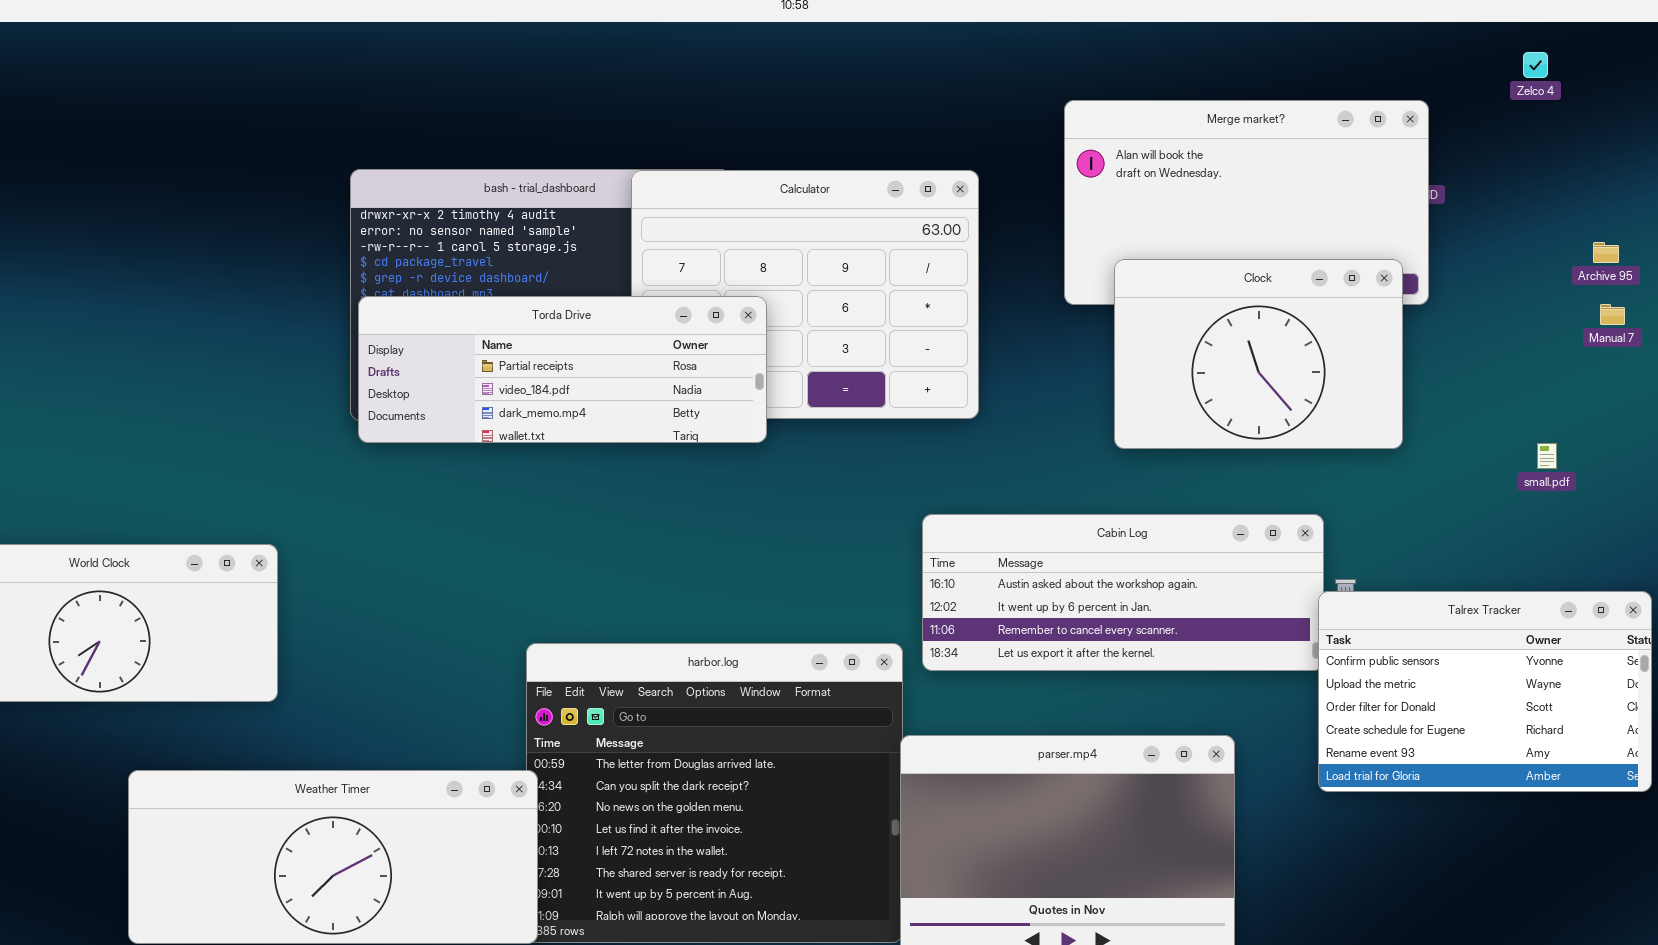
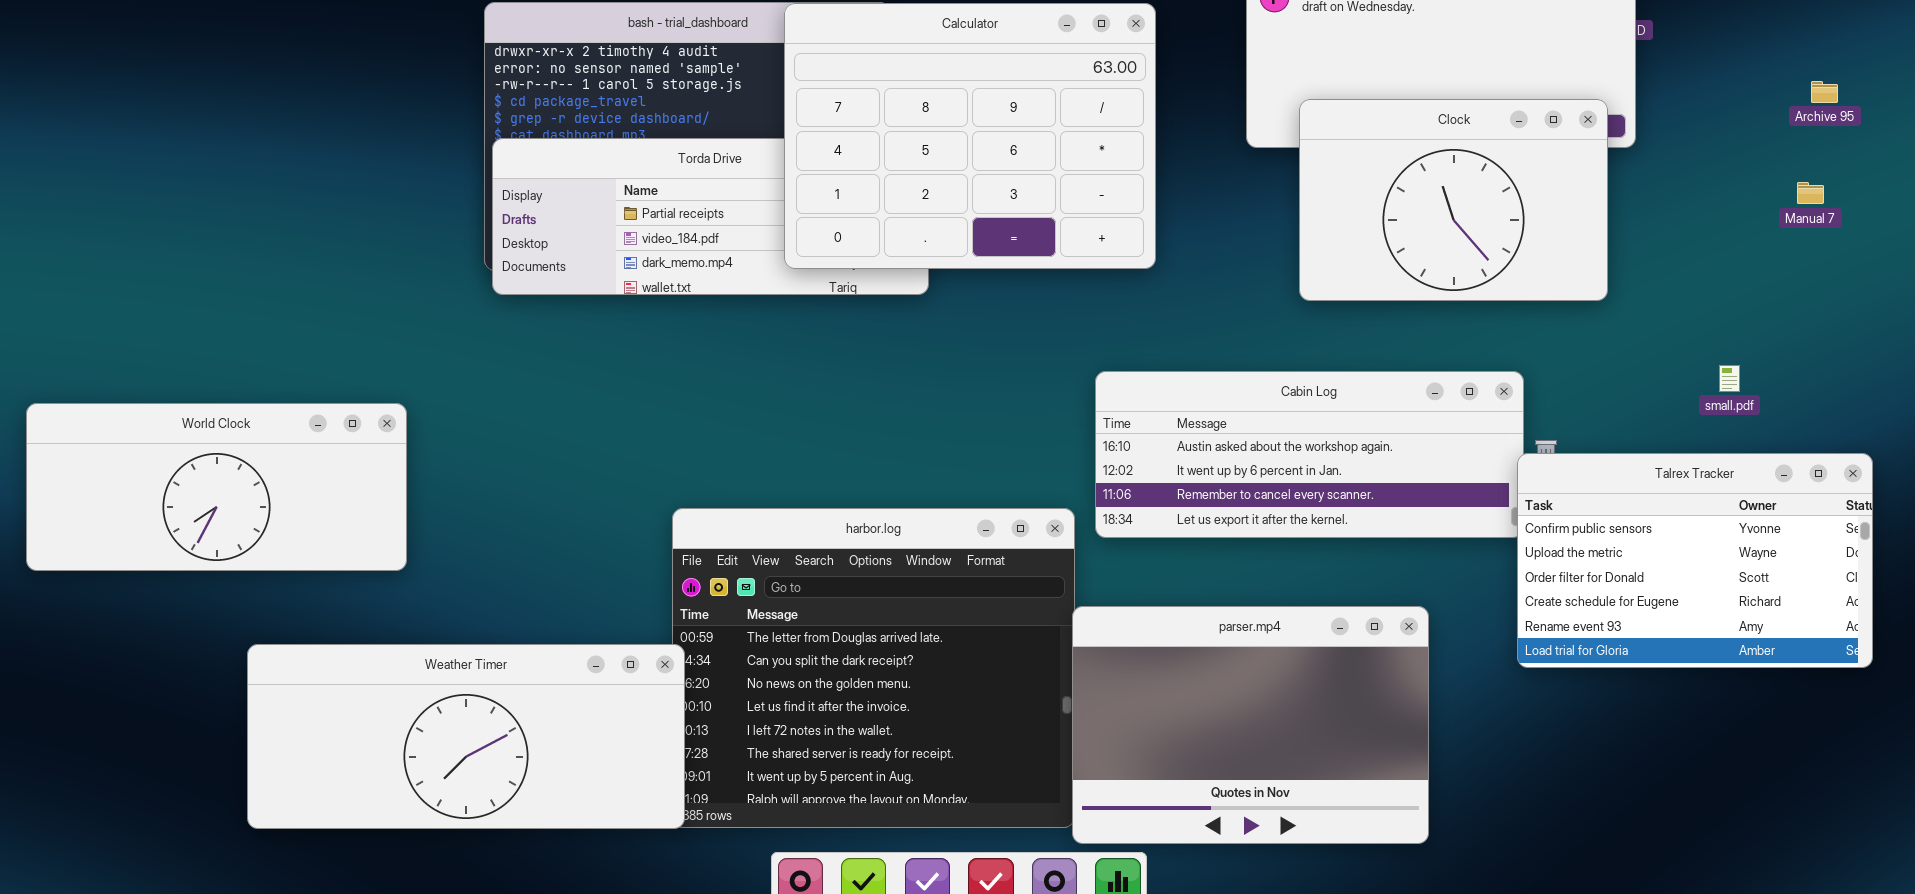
Calculator: [631,170,979,419] -> [784,3,1156,269], raised
Manual 7: [1600,304,1625,325] -> [1797,182,1824,204], moved
small.pdf: [1537,443,1557,469] -> [1719,365,1740,392], moved

